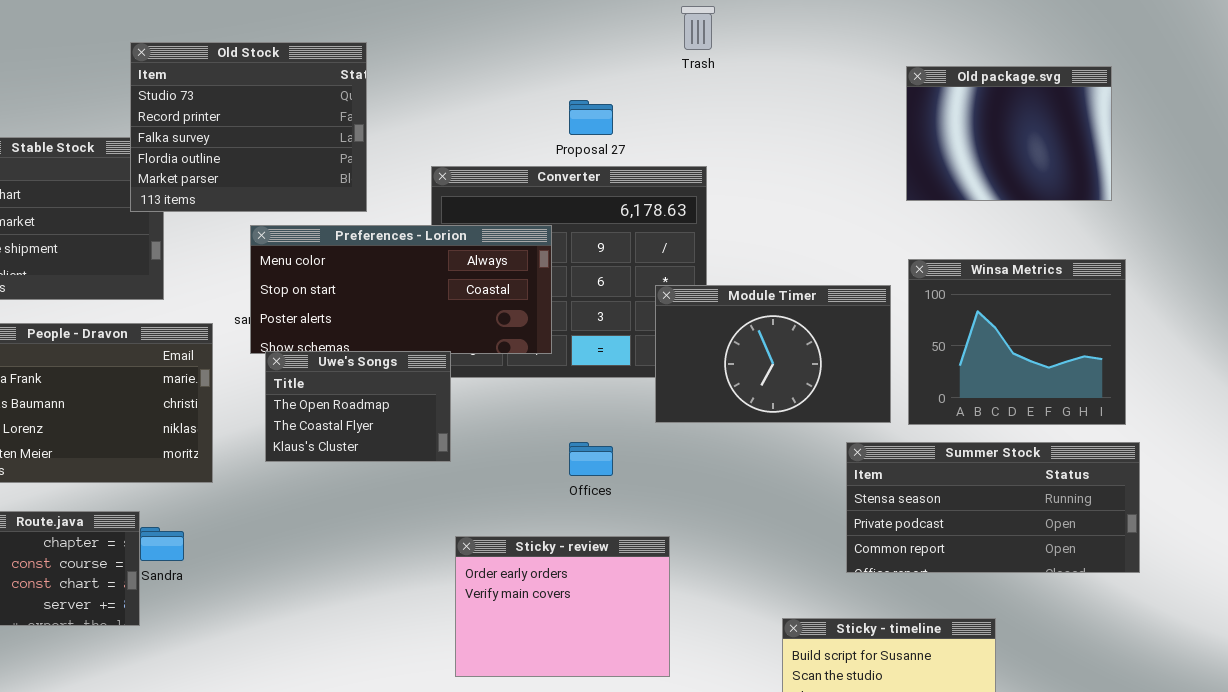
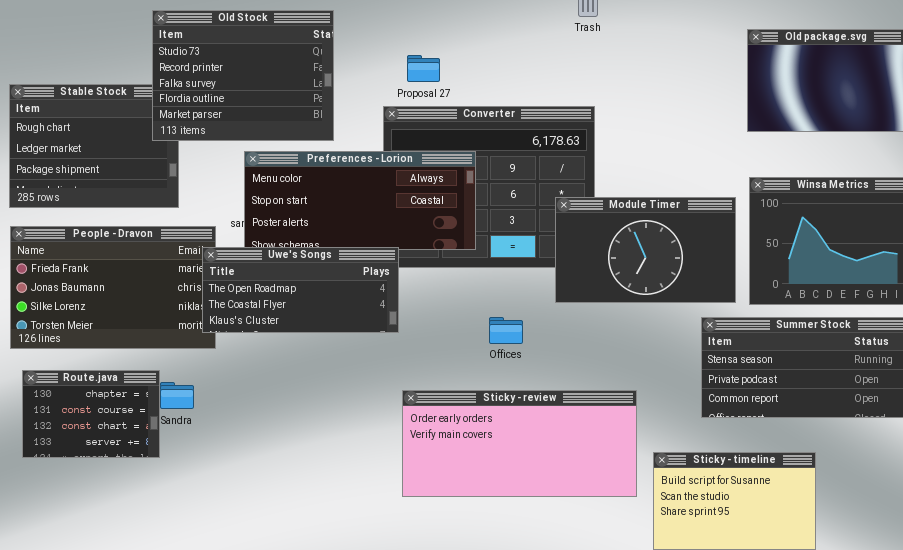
Proposal 27: [569,100,613,135] -> [407,55,440,82], moved
Uwe's Songs: [265,351,451,462] -> [202,247,399,333], resized
Sticky - review: [455,536,670,677] -> [402,390,637,497], resized

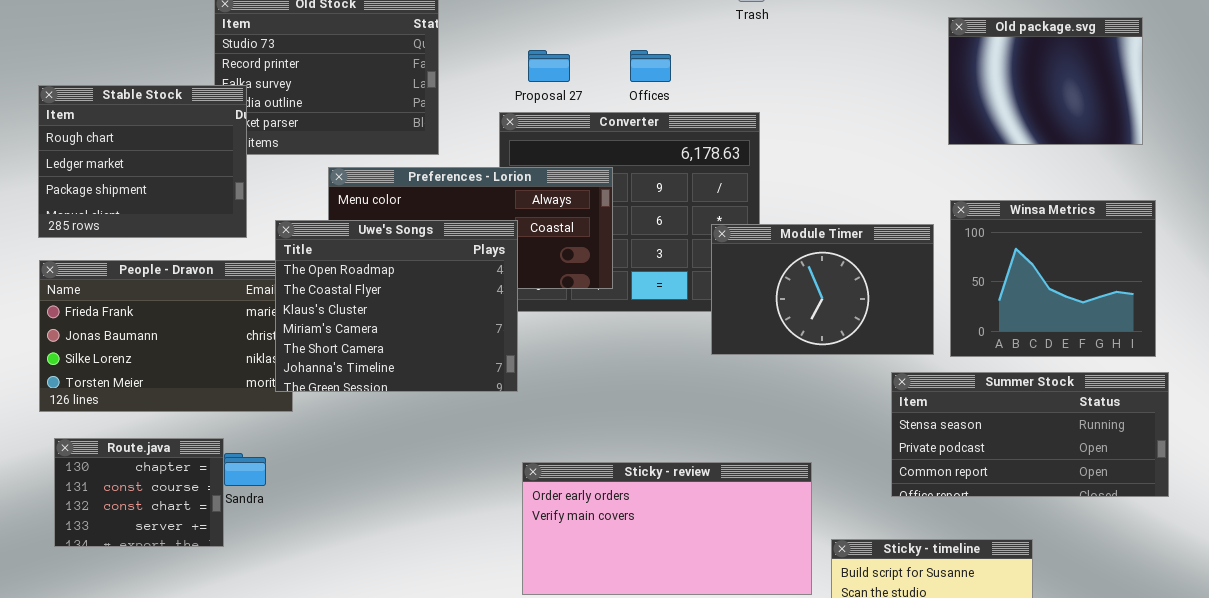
Stable Stock: [9,84,179,208] -> [38,85,247,238], raised
Uwe's Songs: [202,247,399,333] -> [275,220,518,392], resized
Offices: [489,317,523,344] -> [630,50,671,82], moved

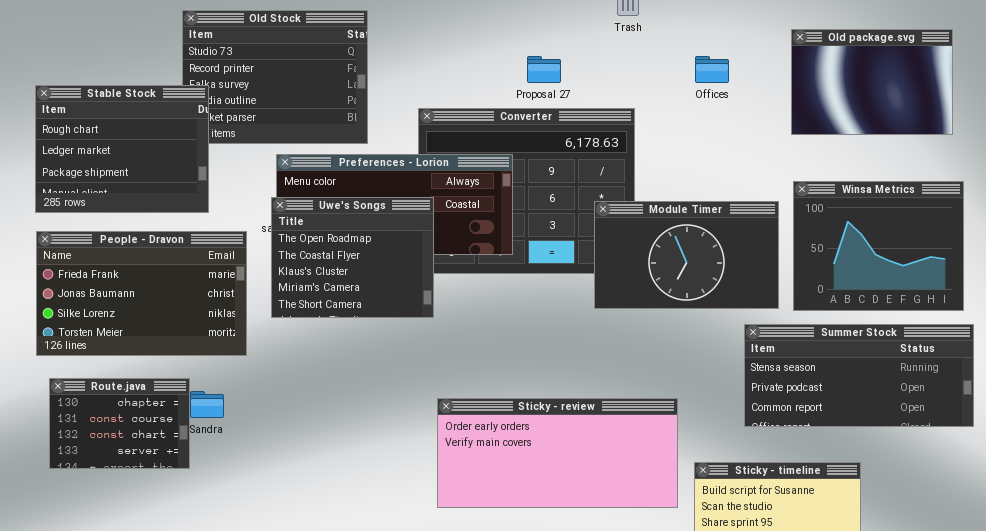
Proposal 27: [528,50,570,82] -> [527,56,561,83], moved
Offices: [630,50,671,82] -> [695,56,729,83], moved
Uwe's Songs: [275,220,518,392] -> [271,197,434,318], resized

